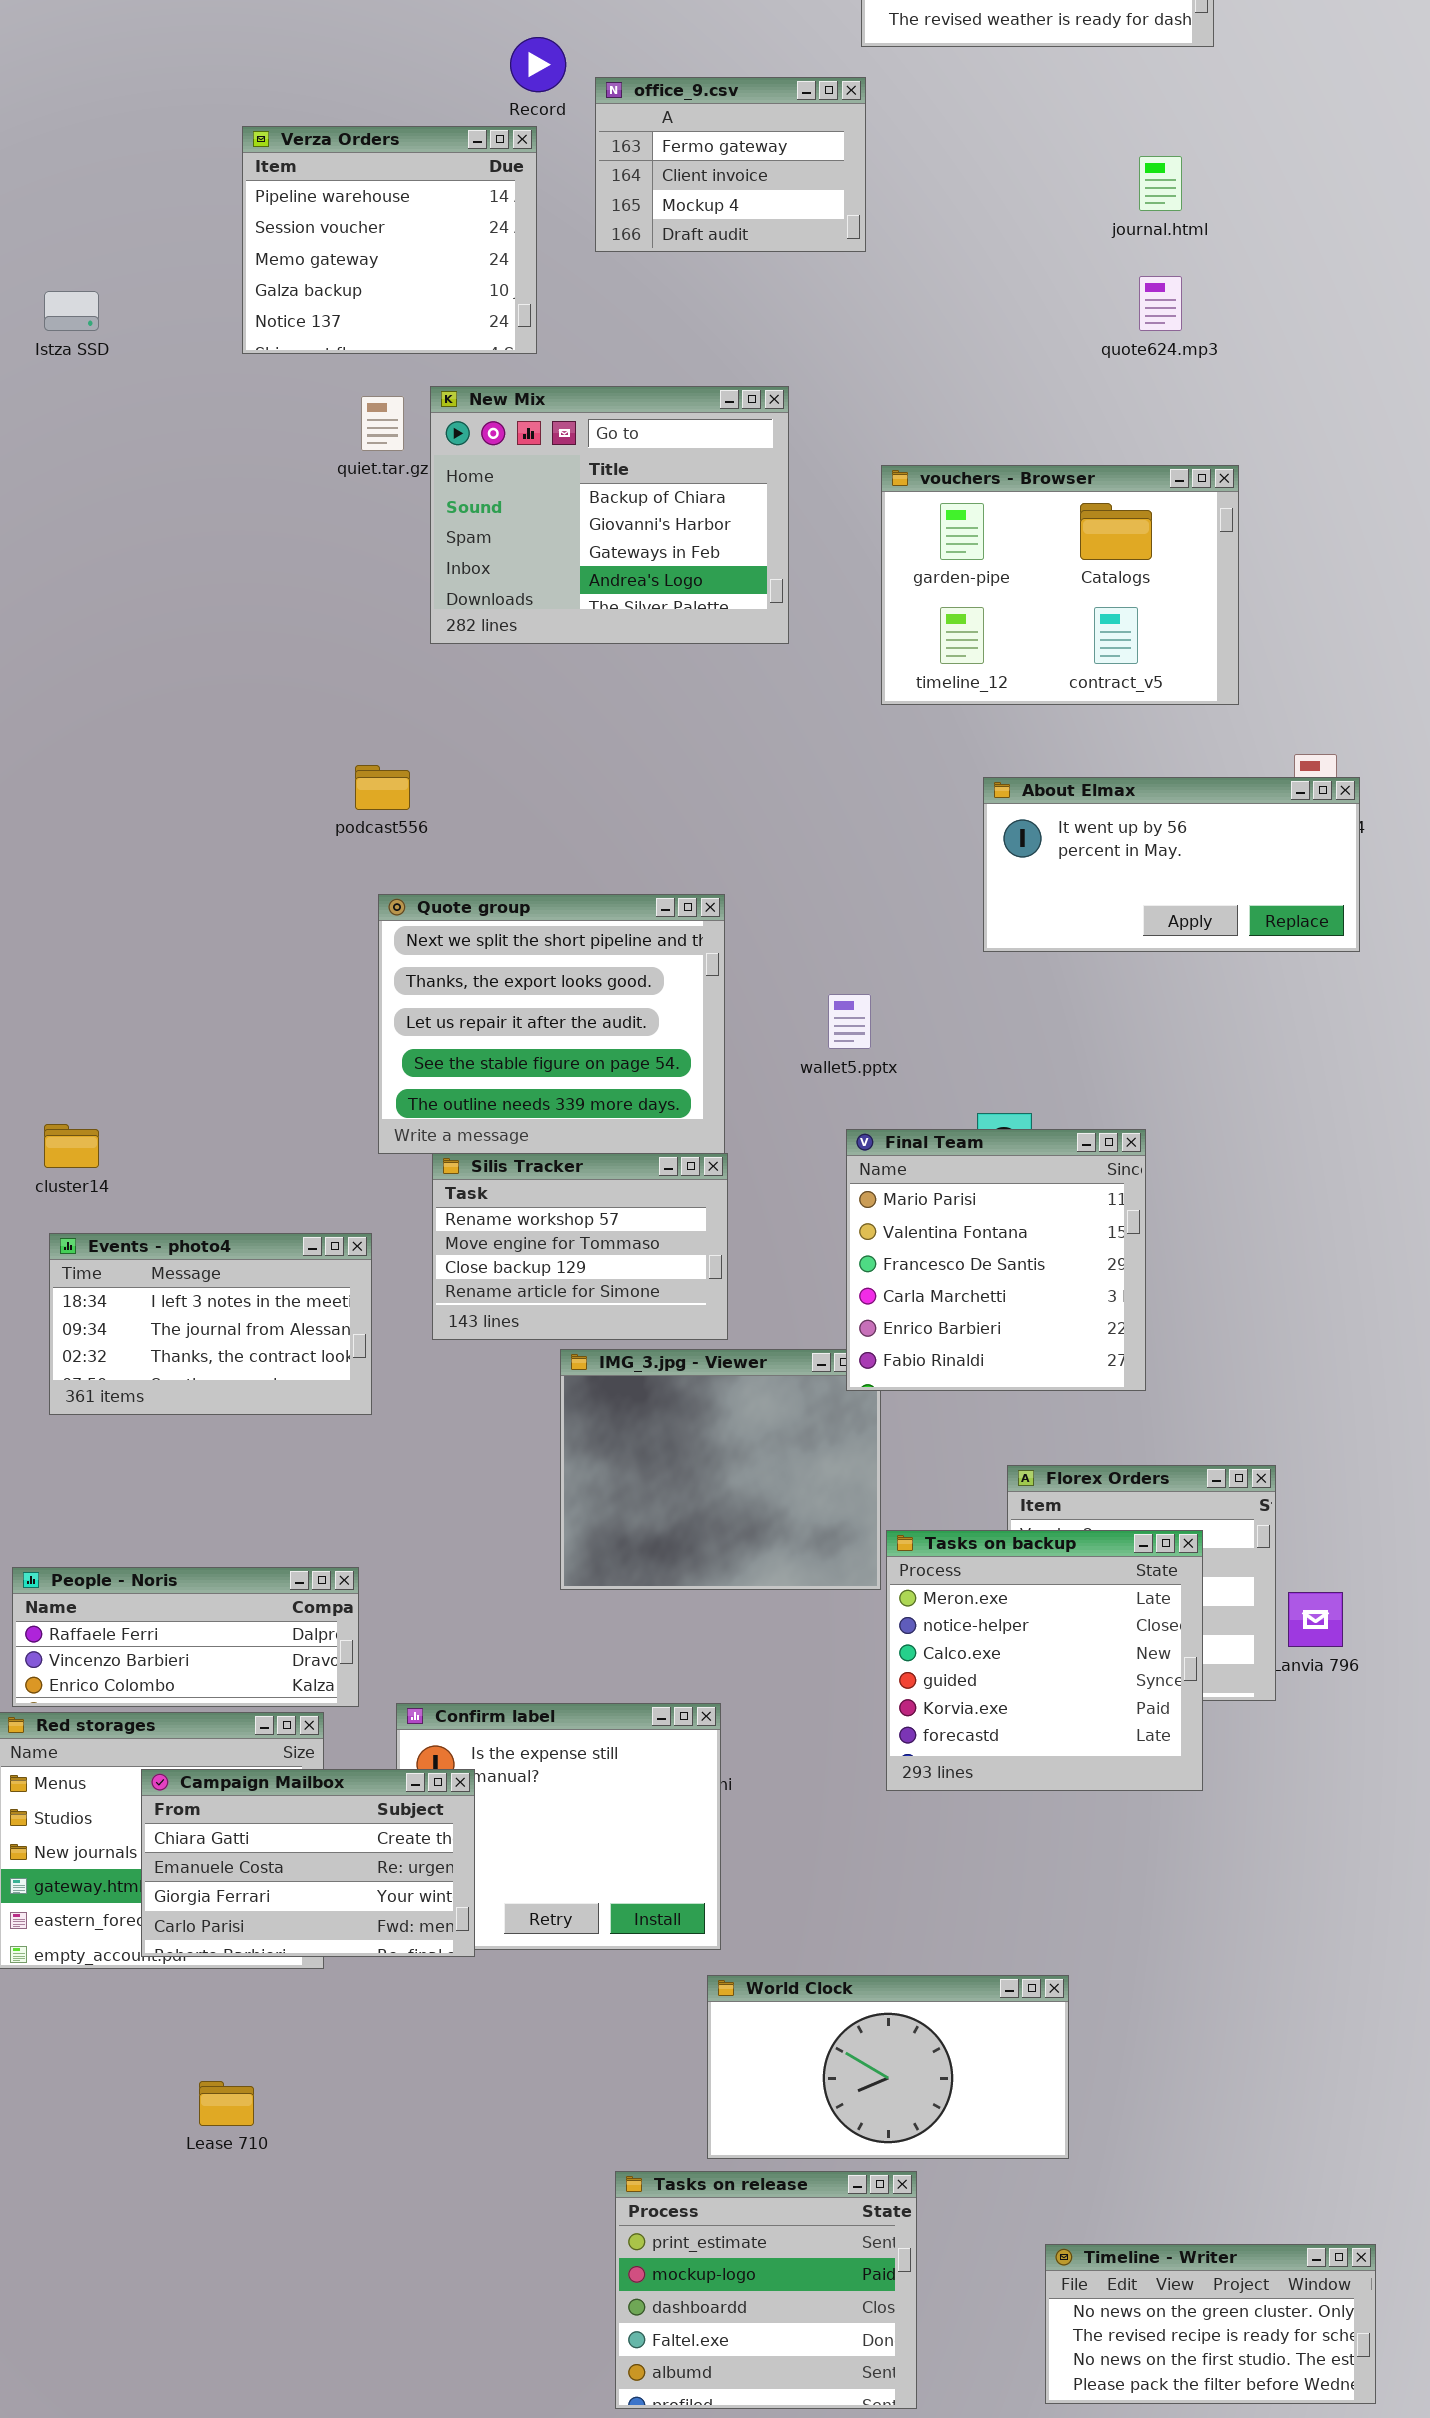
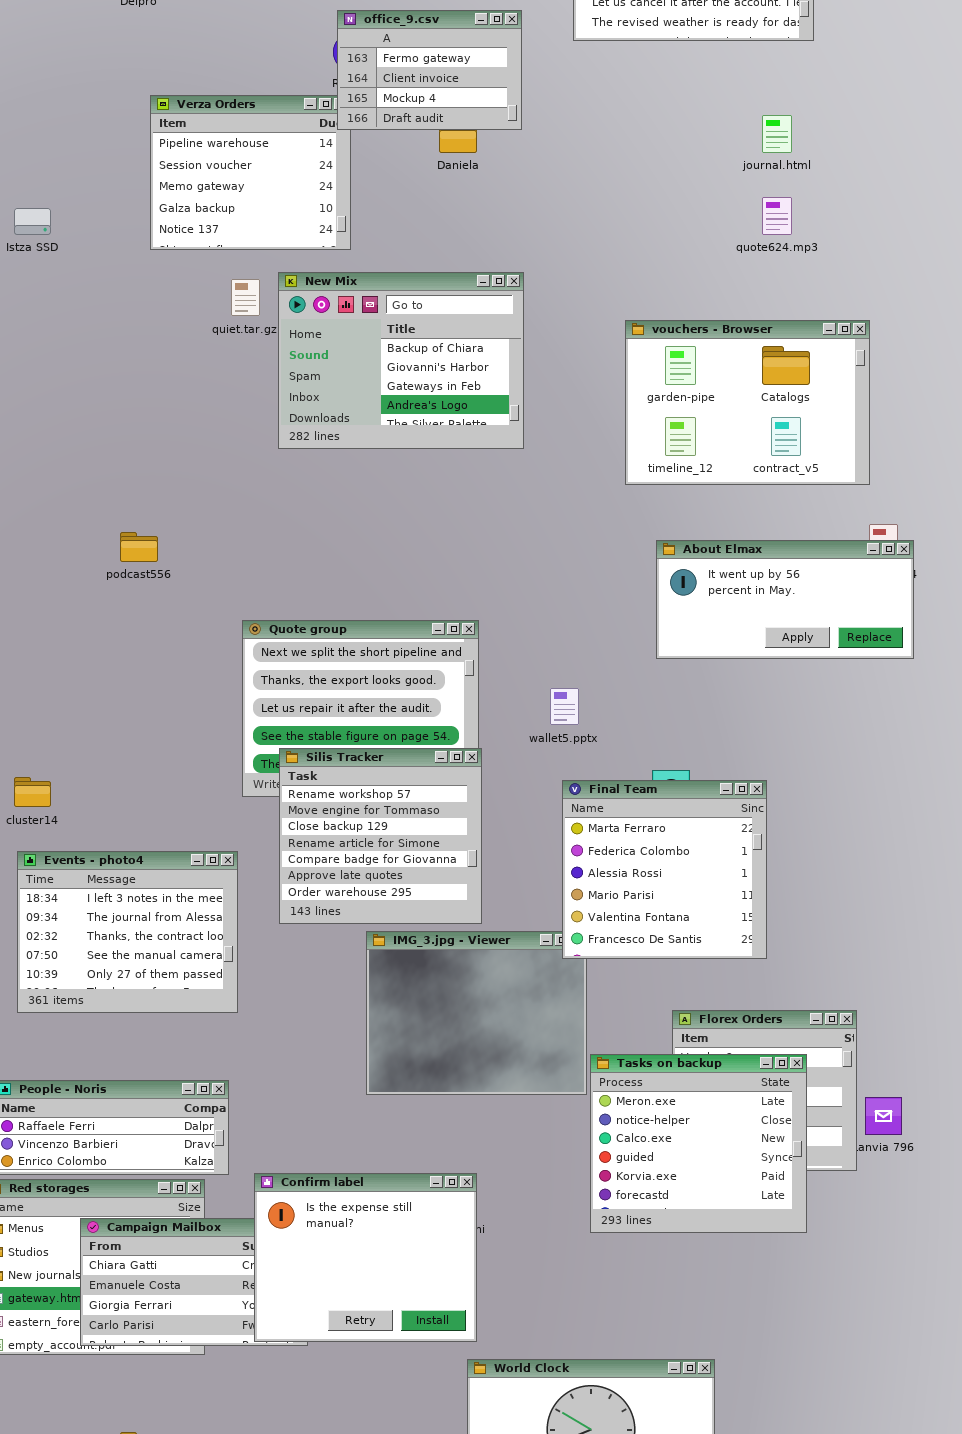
office_9.csv: [595,77,866,252] -> [337,10,522,130], moved
vouchers - Browser: [881,465,1239,705] -> [625,320,870,485], moved
podcast556: [355,765,410,810] -> [120,532,158,562], moved
Final Team: [846,1129,1146,1391] -> [562,780,767,959], scrolled up 3 rows
Silis Tracker: [432,1153,728,1340] -> [279,748,482,924], resized
Events - photo4: [49,1233,372,1415] -> [17,851,238,1013], resized
Confirm label: [396,1703,721,1950] -> [254,1173,477,1342], raised

